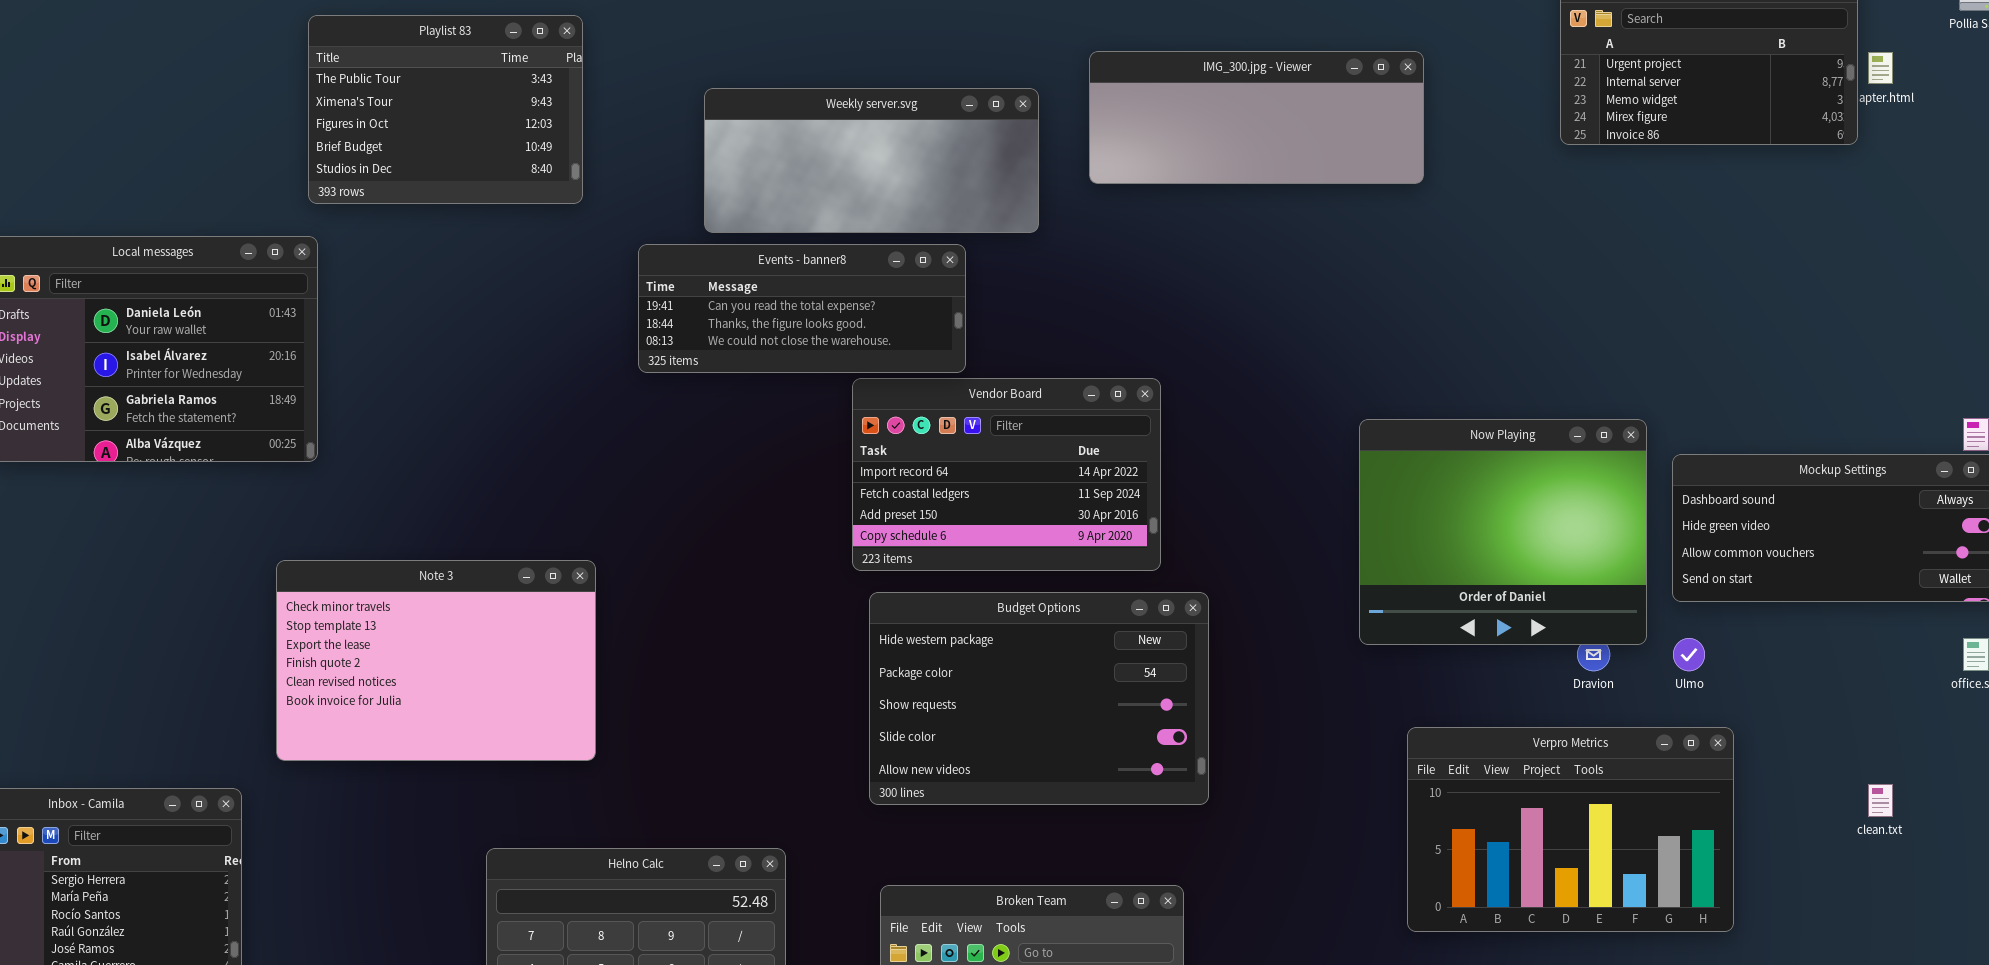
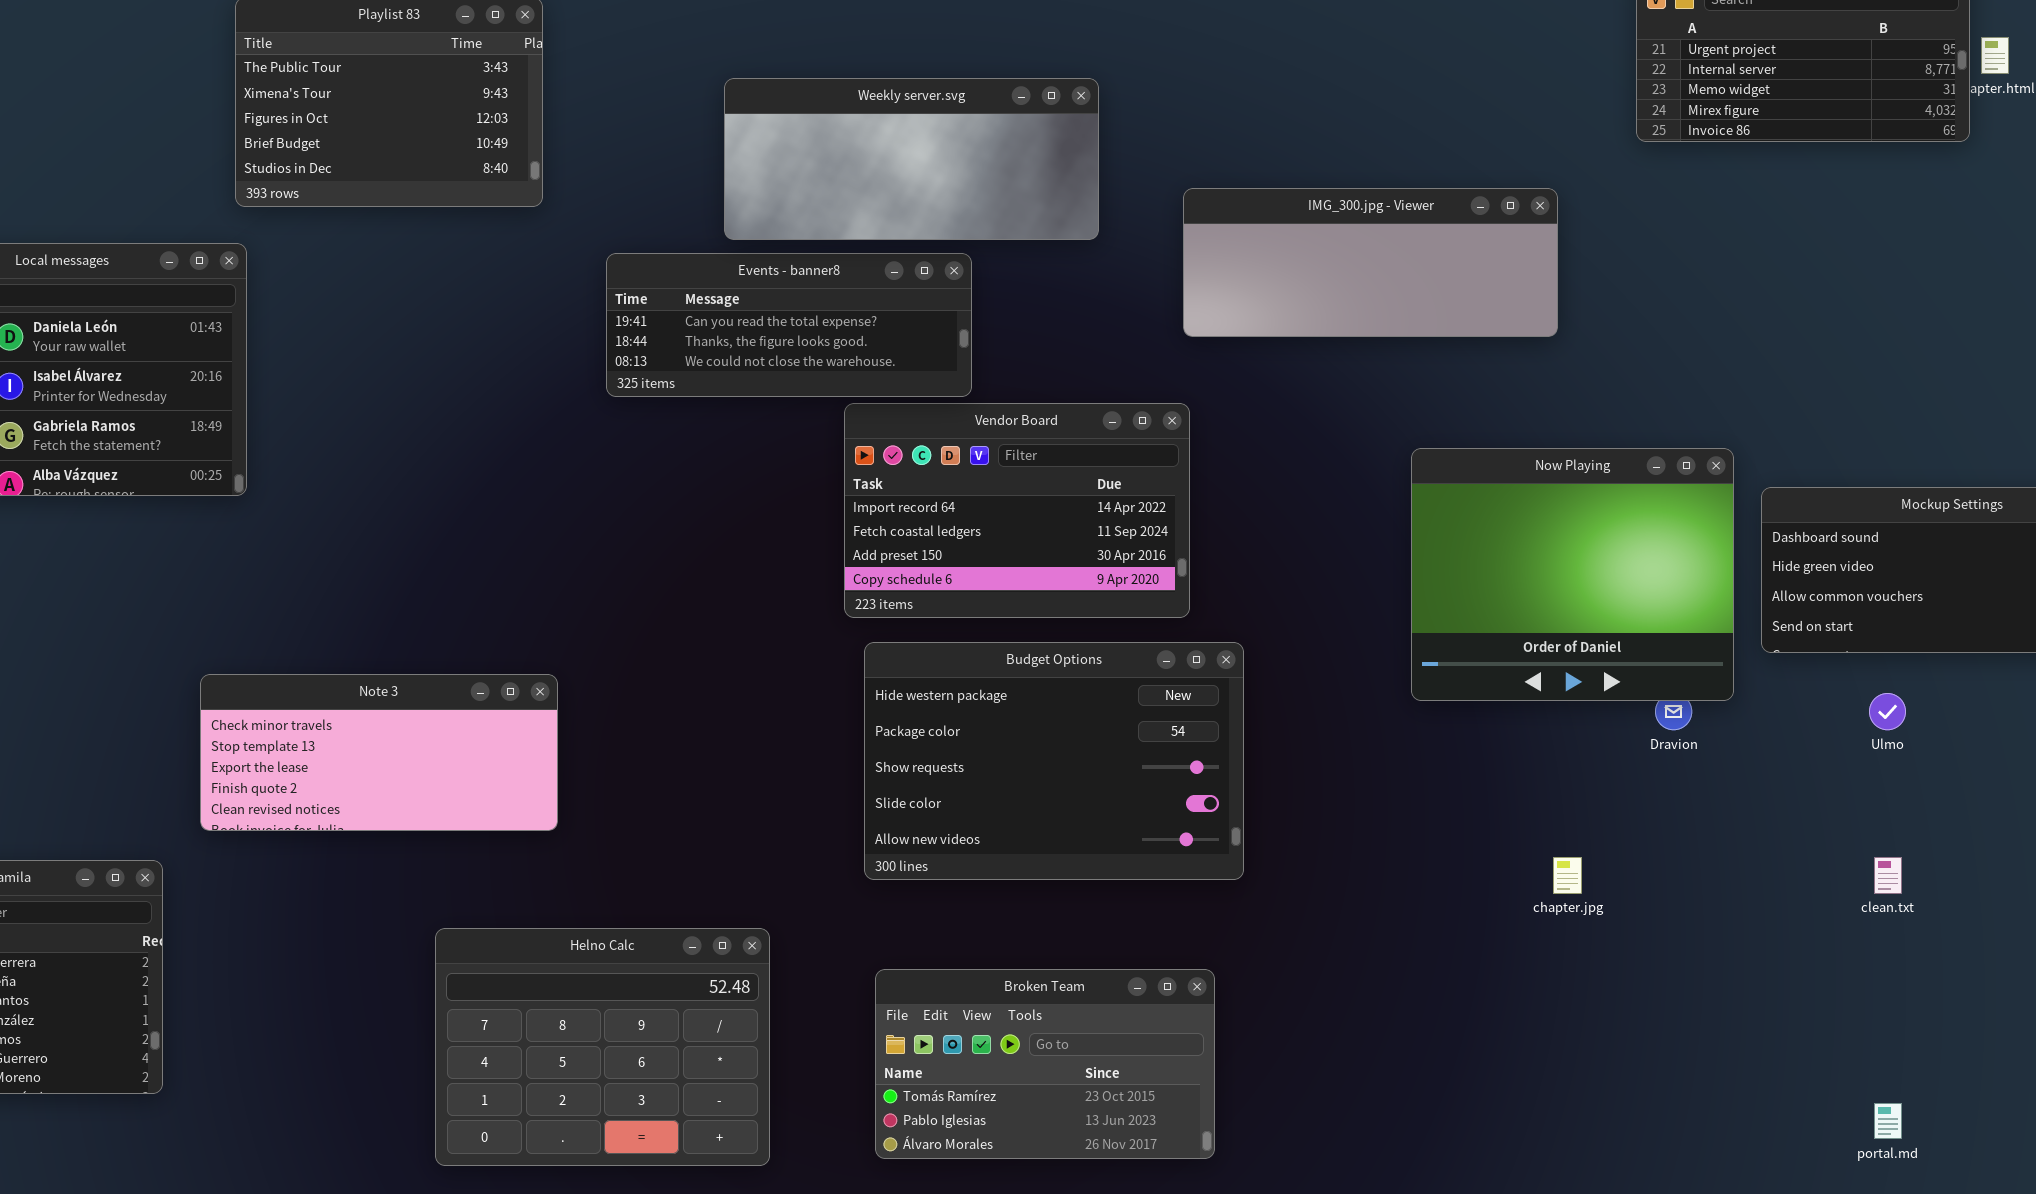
IMG_300.jpg - Viewer: [1089,51,1424,184] -> [1183,188,1558,337], moved
Weekly server.svg: [704,88,1039,233] -> [724,78,1099,240], moved
Note 3: [276,560,596,761] -> [200,674,558,831], resized
Ulmo: [1673,638,1705,671] -> [1869,693,1906,730], moved
Verpro Metrics: [1407,727,1734,932] -> none, closed
clean.txt: [1868,784,1893,817] -> [1874,857,1902,894], moved

